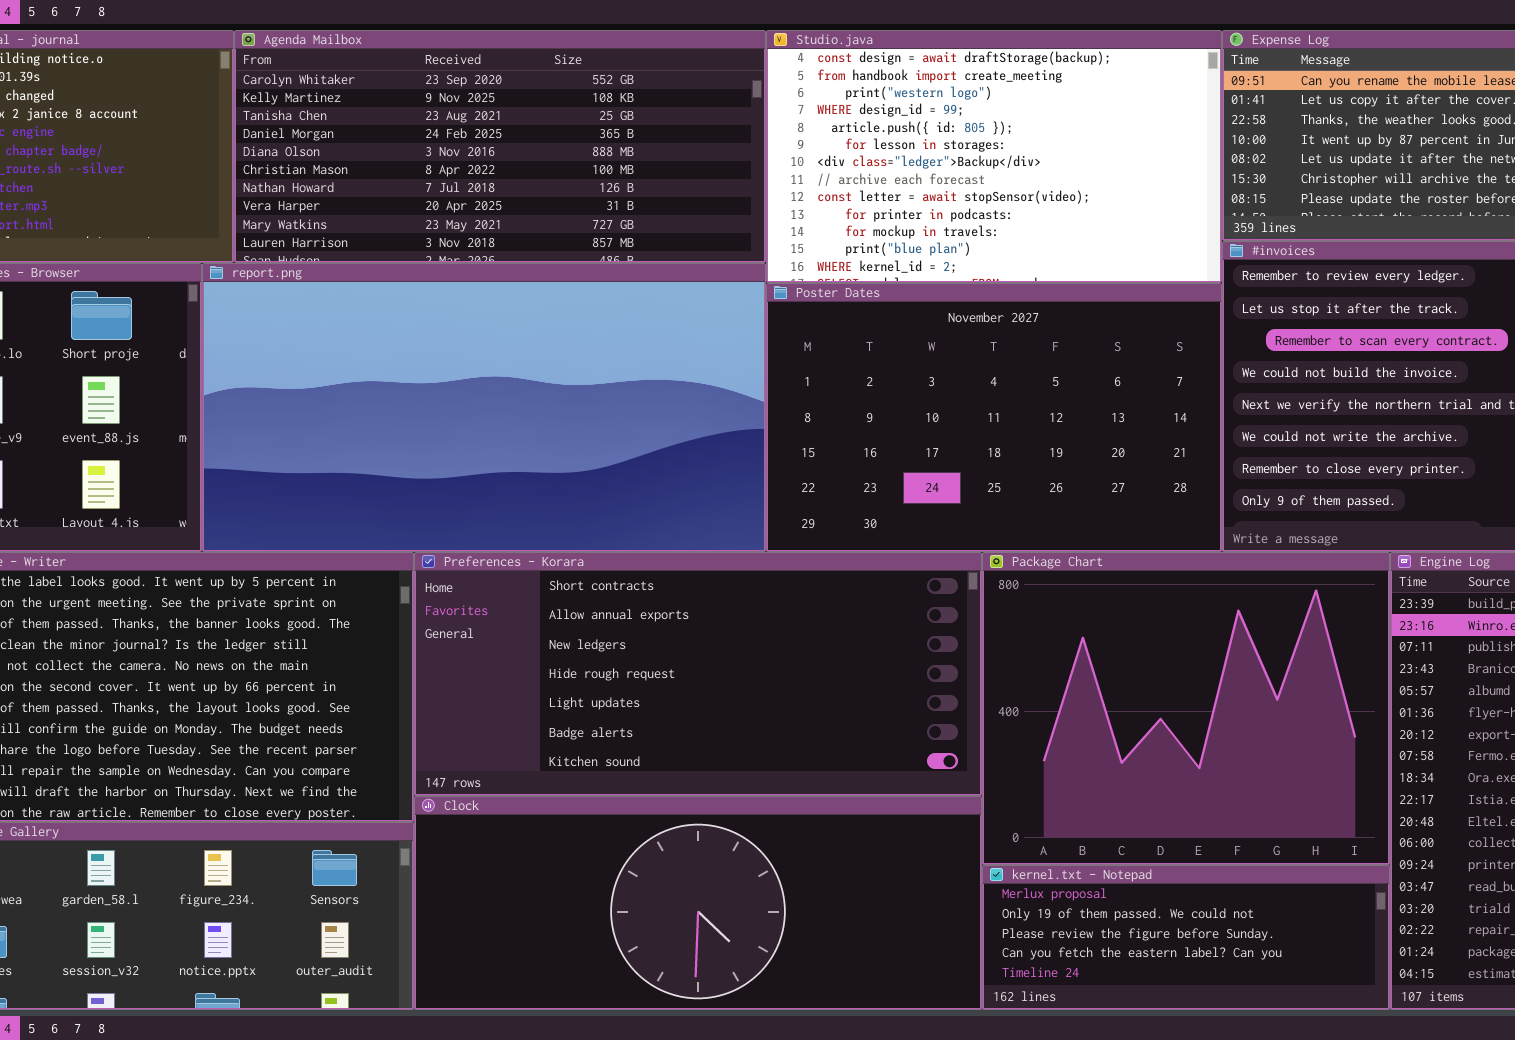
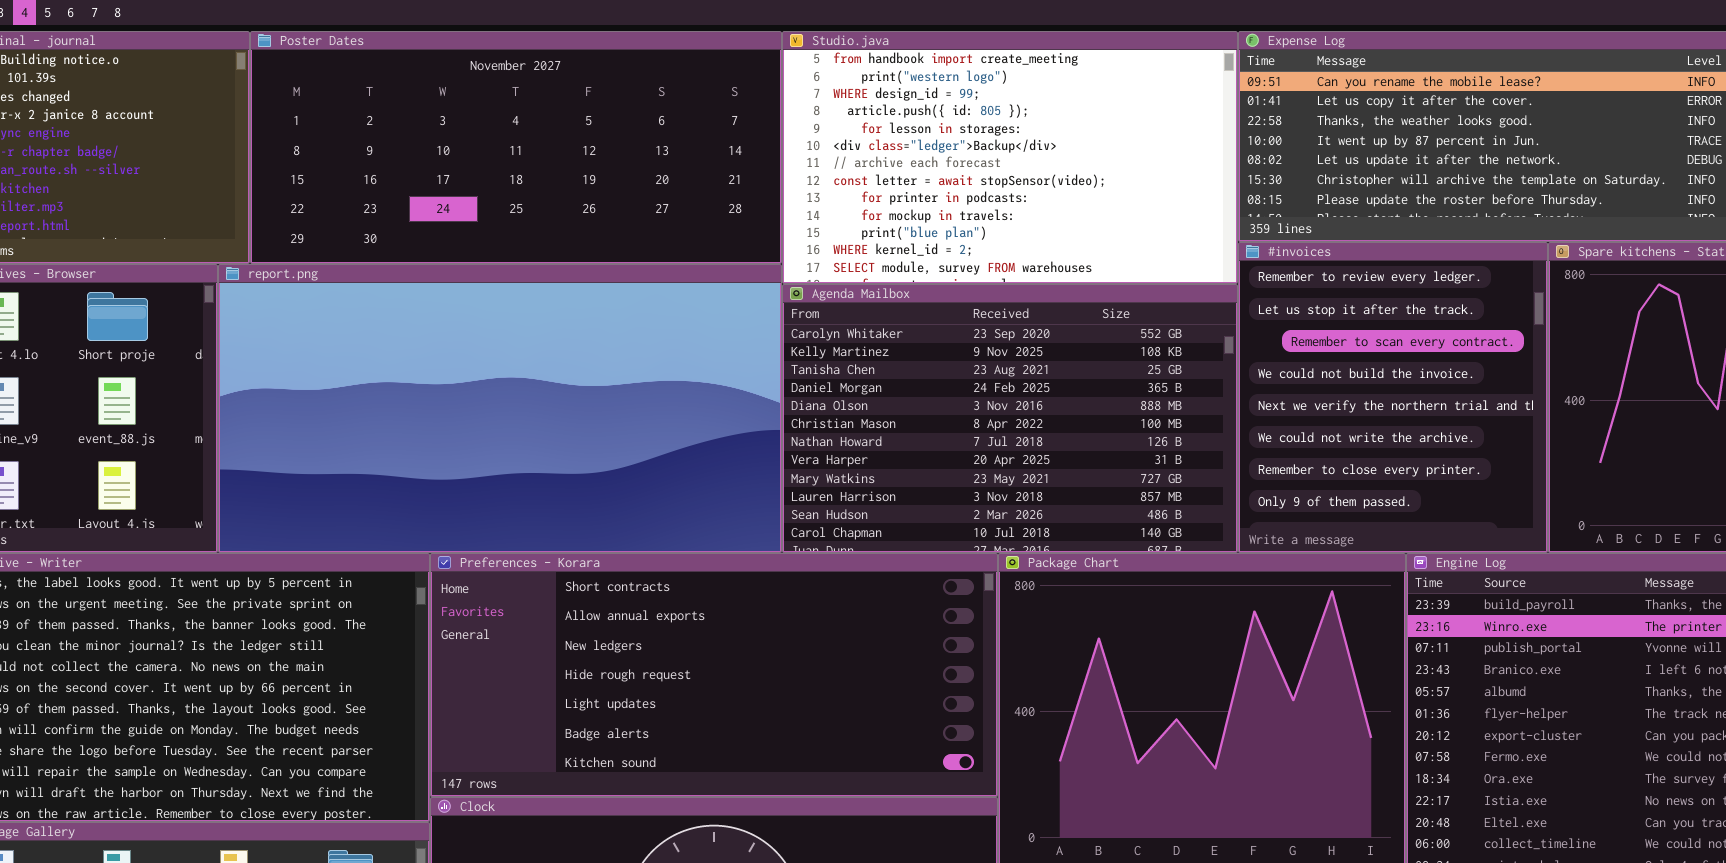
Agenda Mailbox: [234,30,766,263] -> [782,284,1238,553], moved, resized
Studio.java: [766,30,1222,283] -> [782,31,1238,284], scrolled down 1 row
Poster Dates: [766,283,1222,552] -> [250,31,782,264], moved, resized

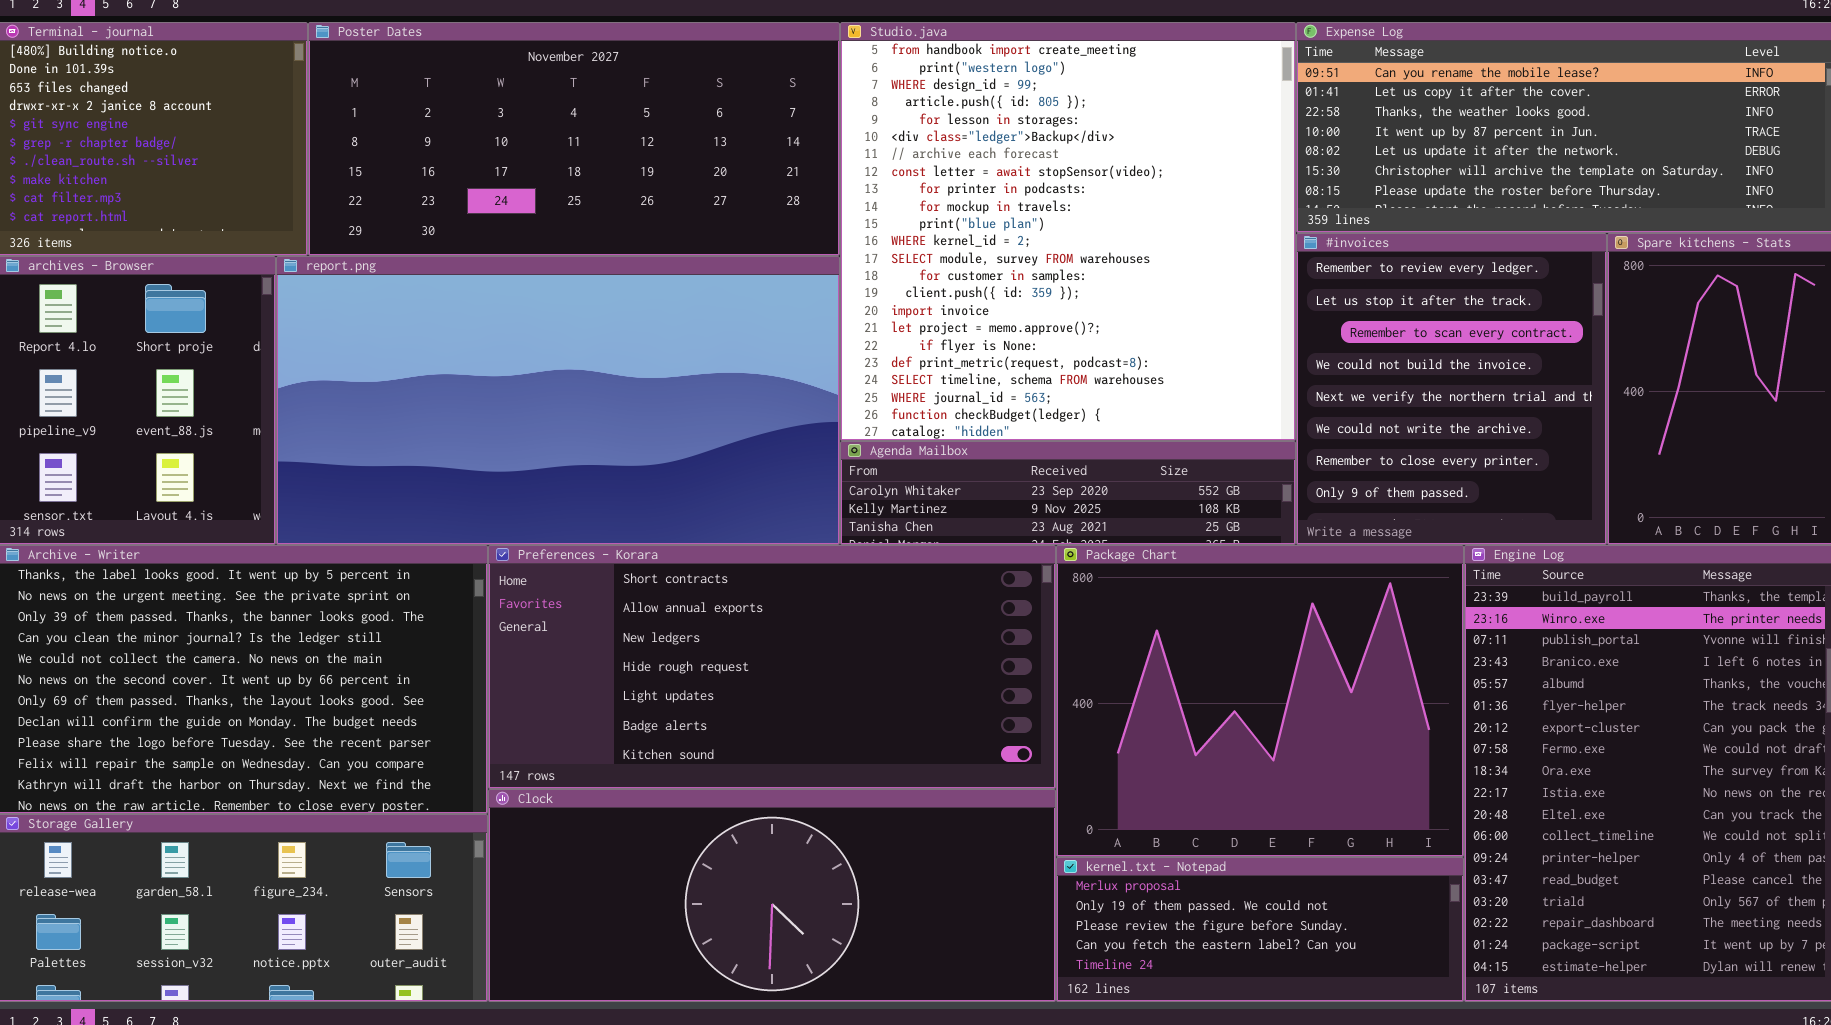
Studio.java: [782,31,1238,284] -> [840,22,1296,441], resized
Agenda Mailbox: [782,284,1238,553] -> [840,441,1296,545], resized

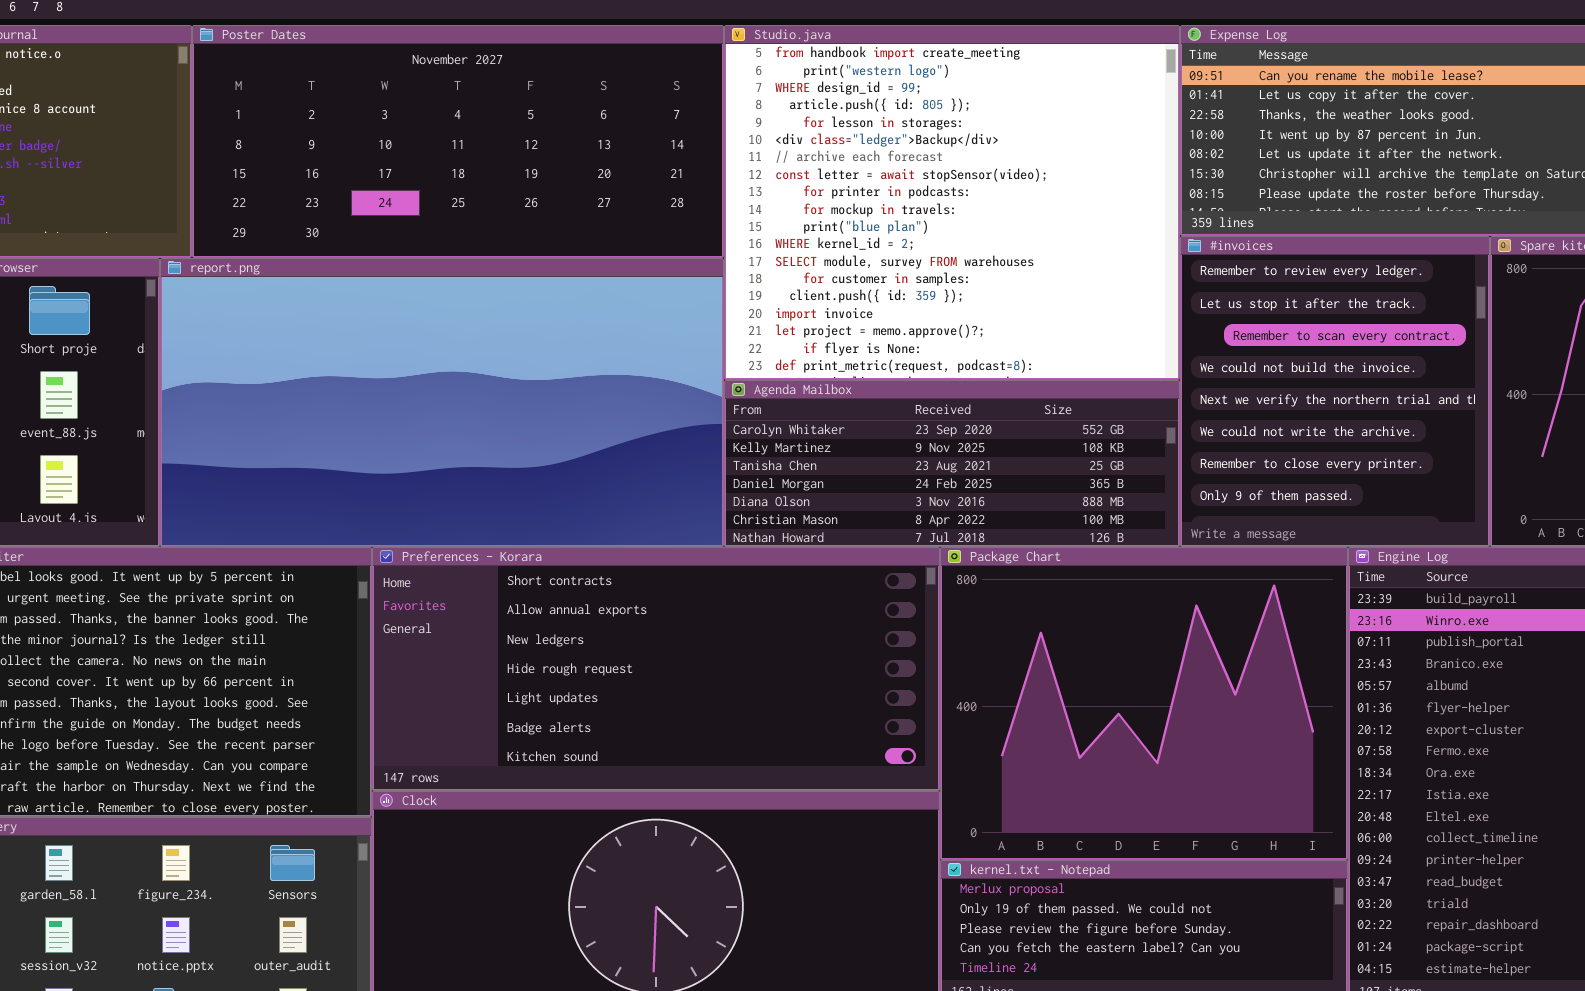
Studio.java: [840,22,1296,441] -> [724,25,1180,380], resized
Agenda Mailbox: [840,441,1296,545] -> [724,380,1180,547], resized

